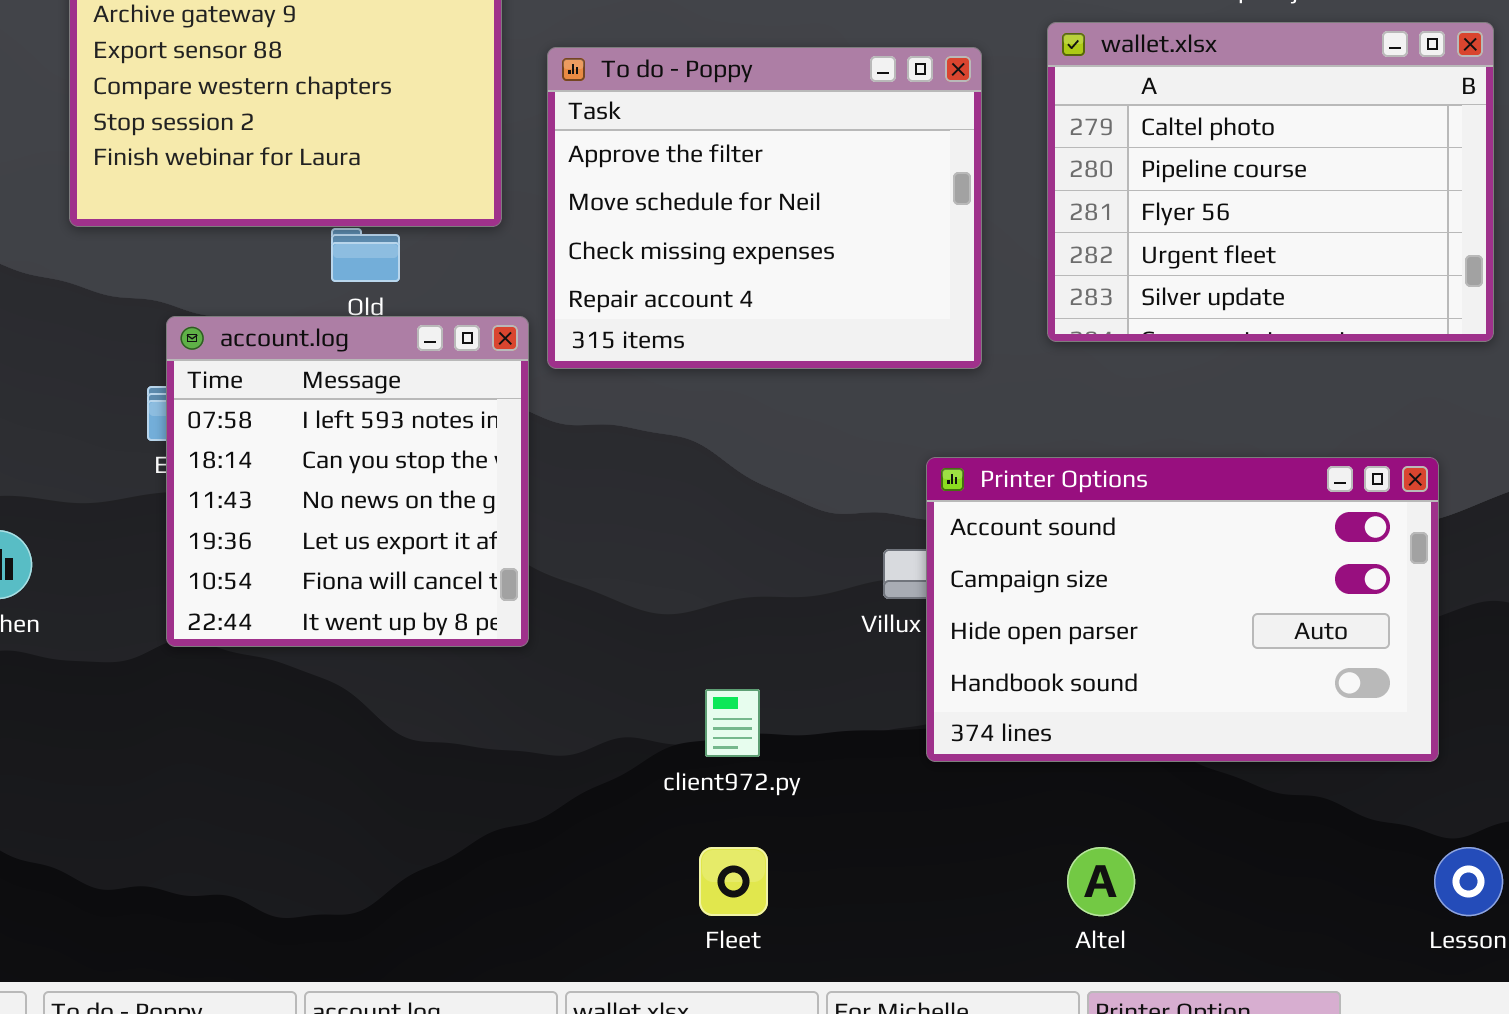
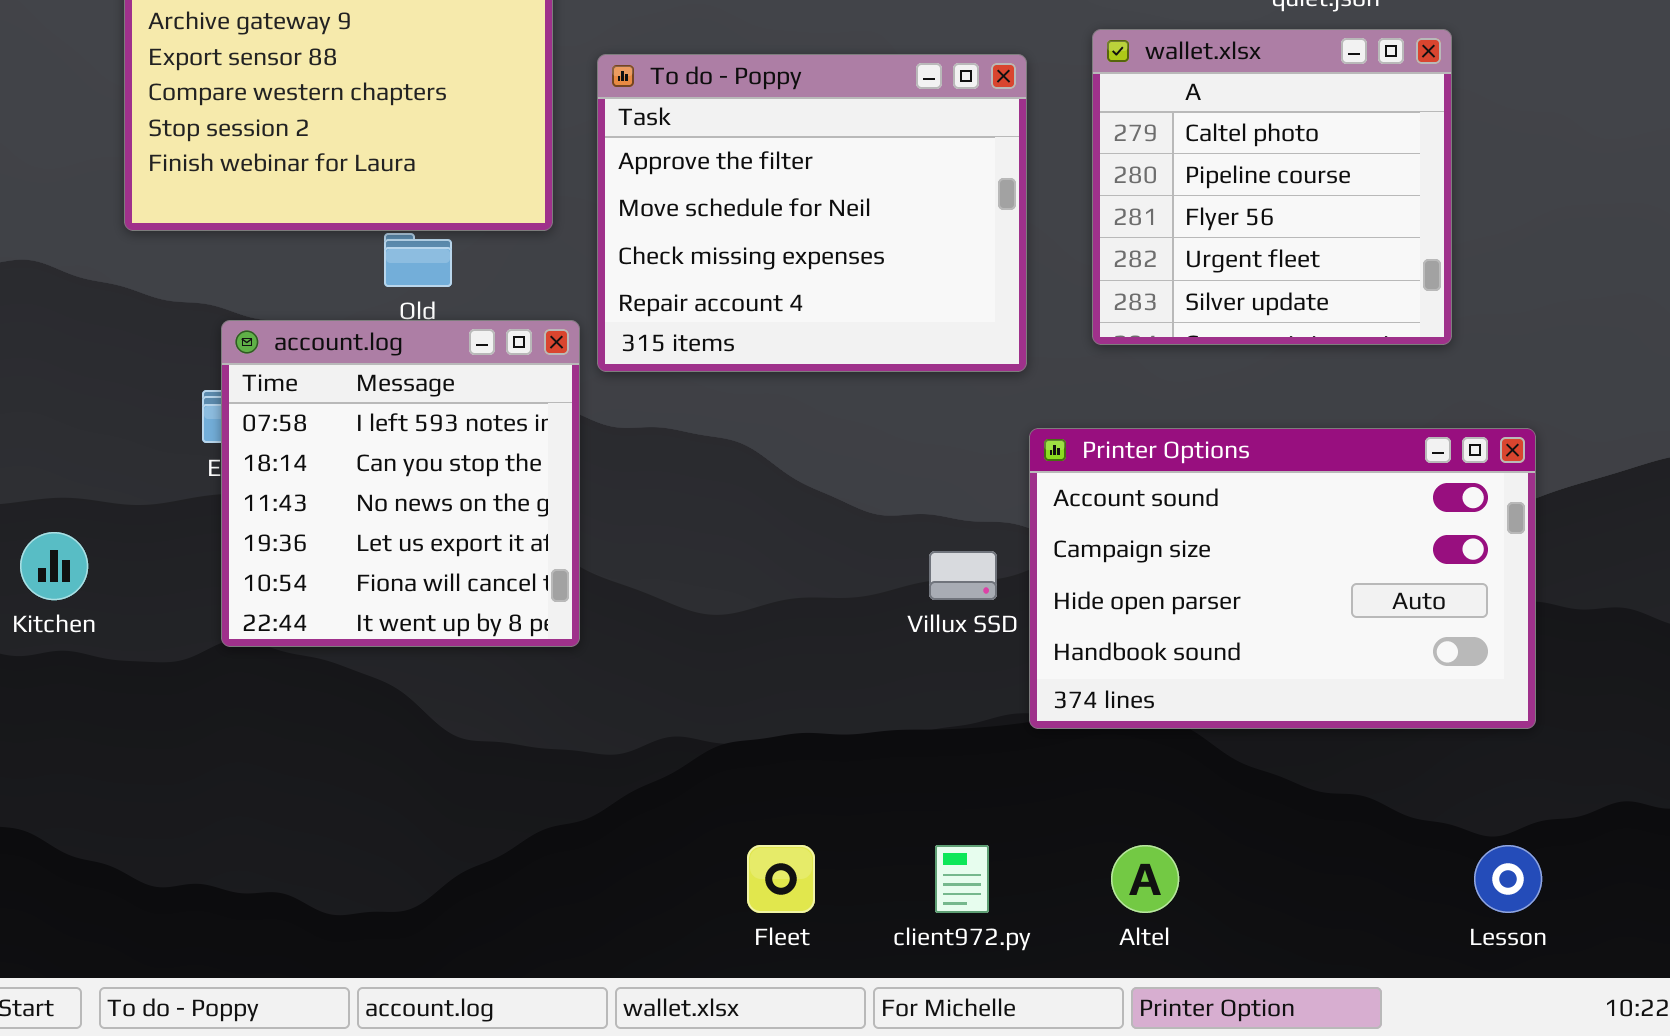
wallet.xlsx: [1047,22,1494,342] -> [1092,29,1452,345], resized
Printer Options: [926,457,1439,762] -> [1029,428,1536,729], moved
client972.py: [705,689,760,757] -> [935,845,989,913], moved

